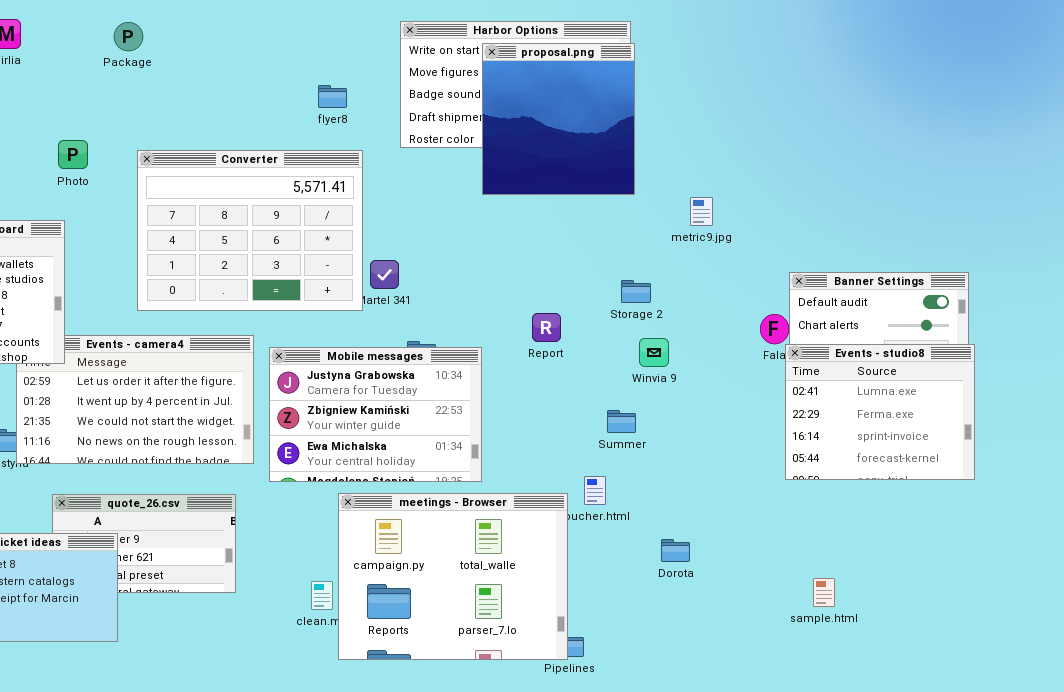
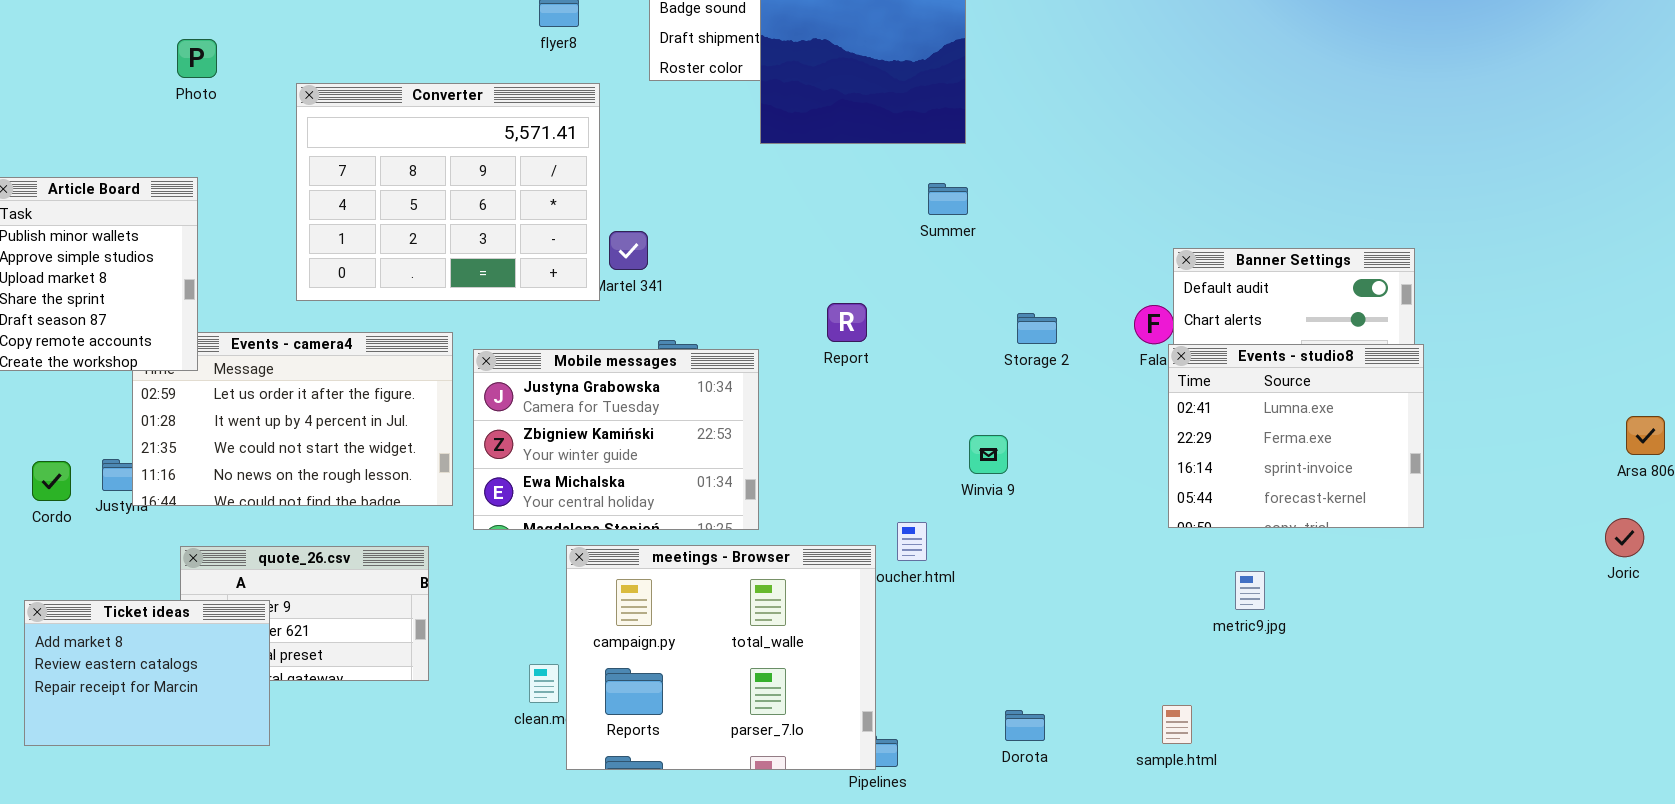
Photo: [58,140,88,169] -> [177,39,217,78], moved
metric9.jpg: [690,197,713,226] -> [1235,571,1265,610], moved
Storage 2: [621,280,651,303] -> [1017,313,1057,344], moved
Winvia 9: [639,338,669,367] -> [969,435,1008,474], moved
Summer: [607,410,636,433] -> [928,183,968,215], moved
Dorota: [661,539,690,562] -> [1005,710,1045,741], moved
sample.html: [813,578,835,607] -> [1162,705,1192,744], moved

